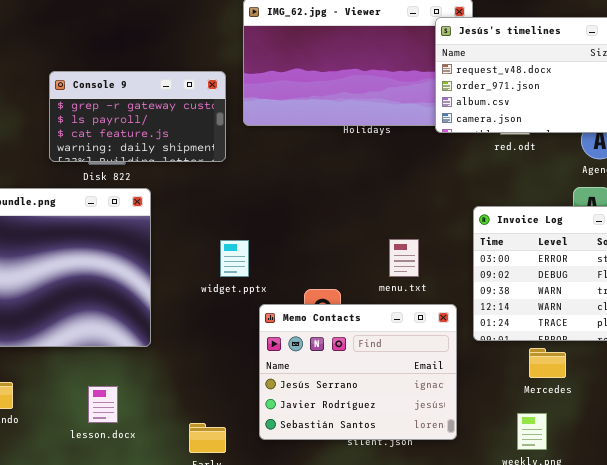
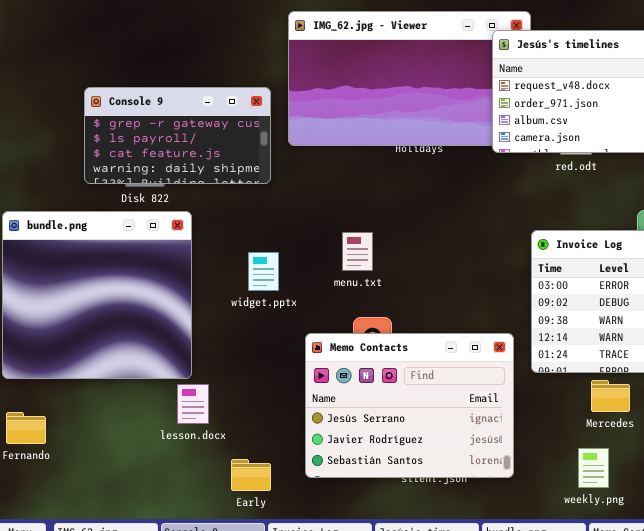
menu.txt: [389,239,419,277] -> [342,232,373,271], moved
widget.pptx: [220,240,249,277] -> [248,252,279,291], moved
lesson.docx: [88,386,118,423] -> [177,384,209,424], moved

